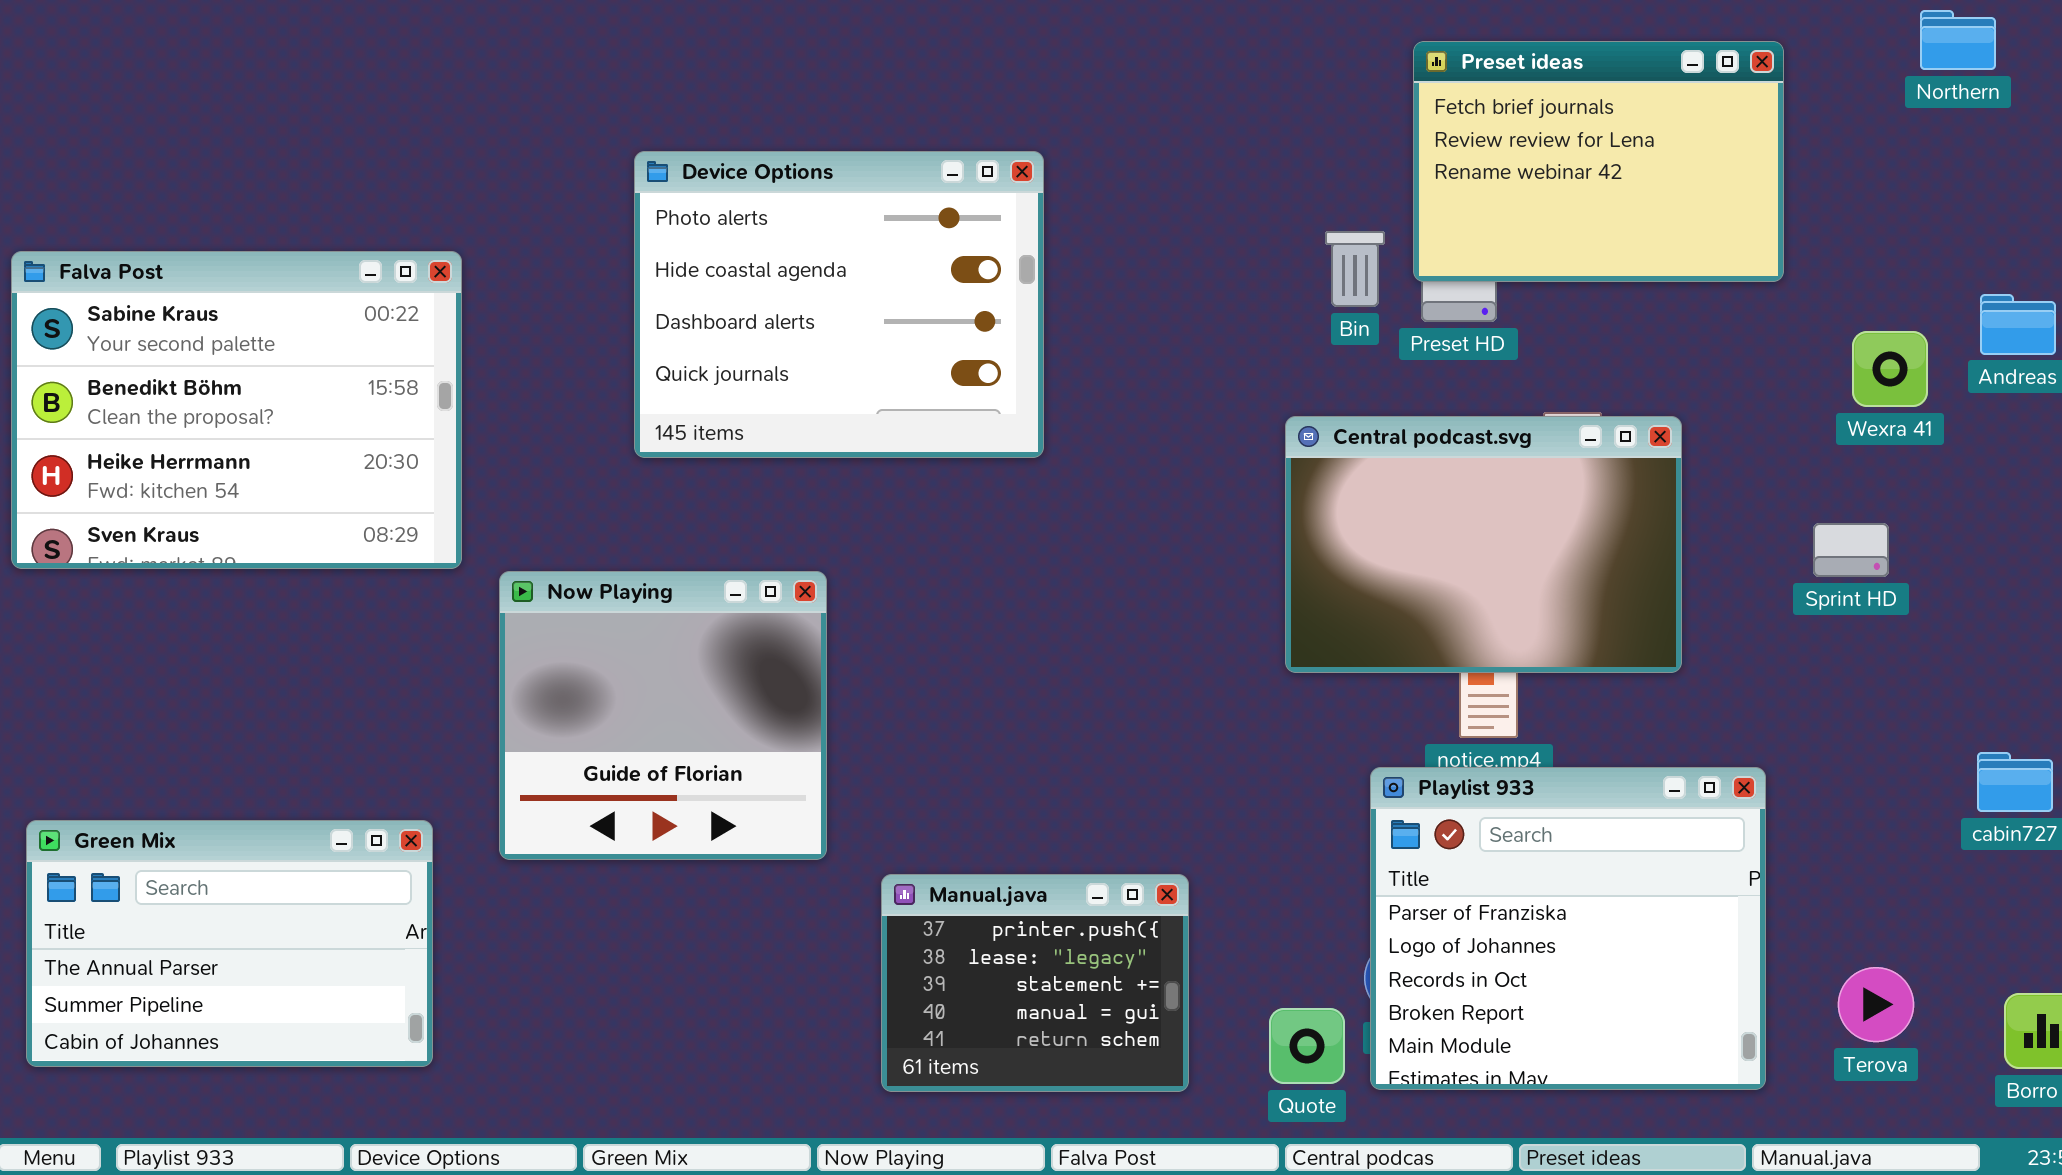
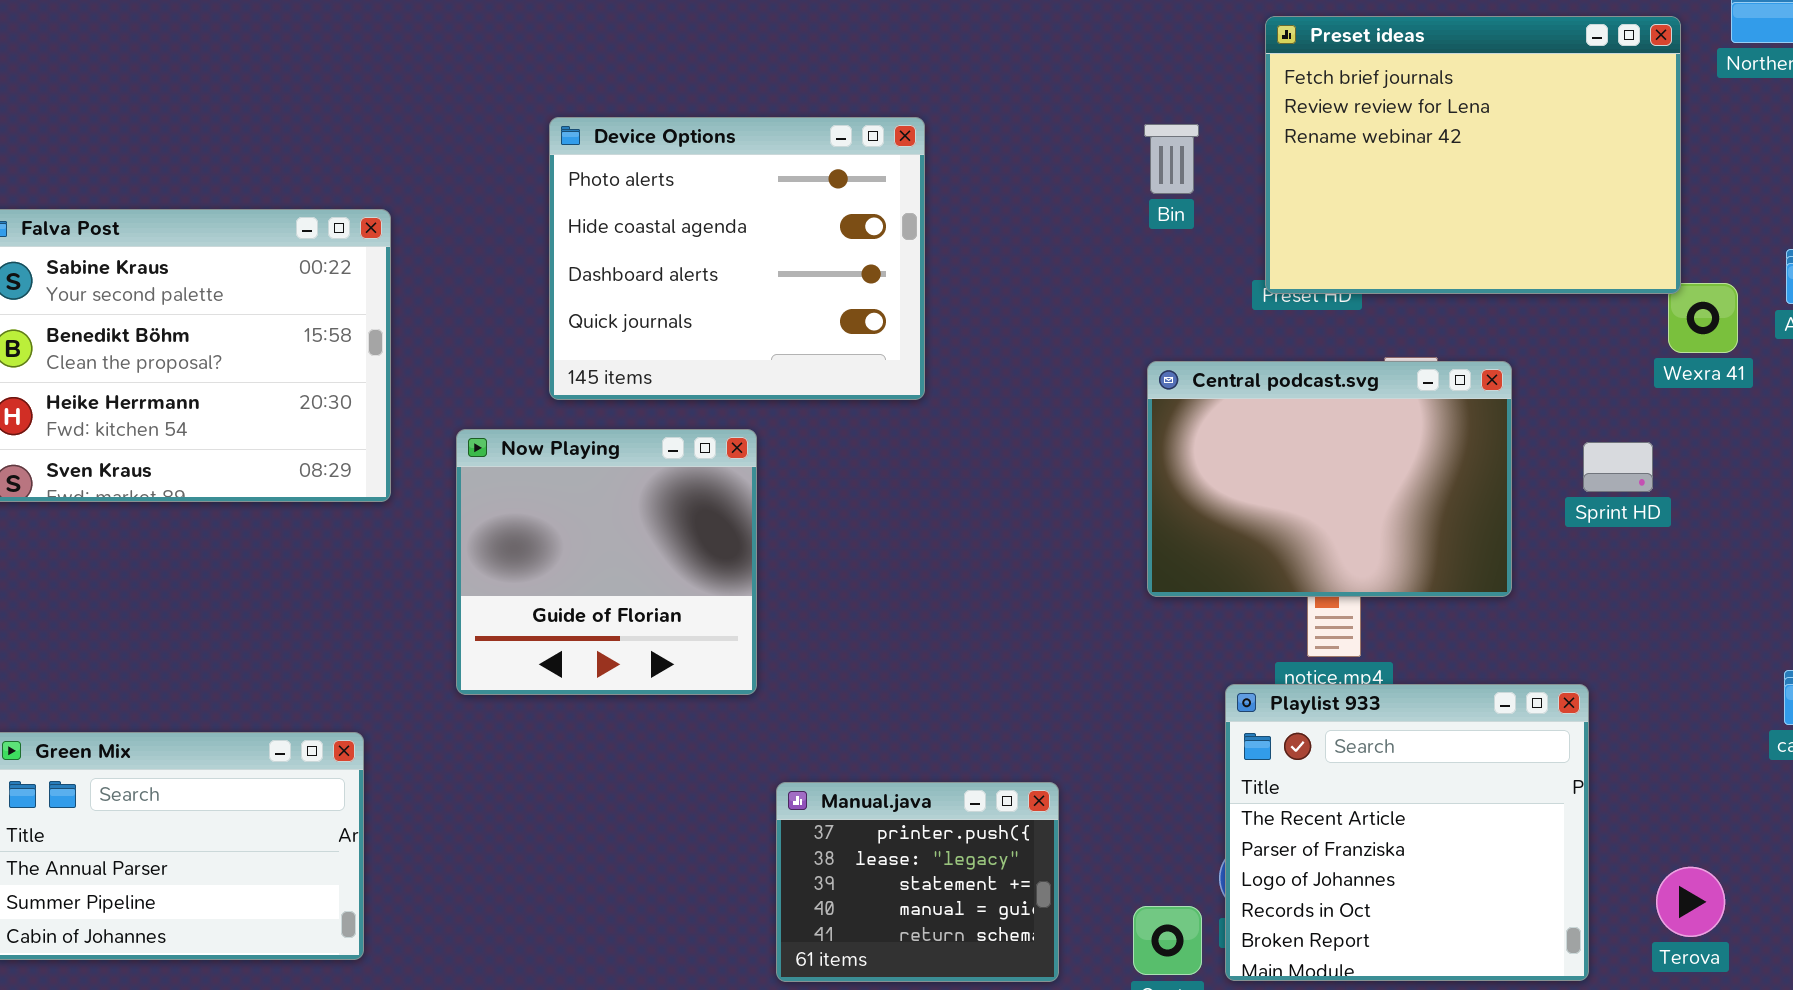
Preset ideas: [1413,41,1784,282] -> [1265,16,1681,294], resized
Bin: [1325,231,1385,307] -> [1144,124,1199,194], moved
Sprint HD: [1813,523,1889,577] -> [1583,442,1653,492], moved
Now Playing: [499,571,827,860] -> [456,429,757,695], moved
Playlist 933: [1370,767,1766,1090] -> [1225,684,1589,981], scrolled up 1 row

